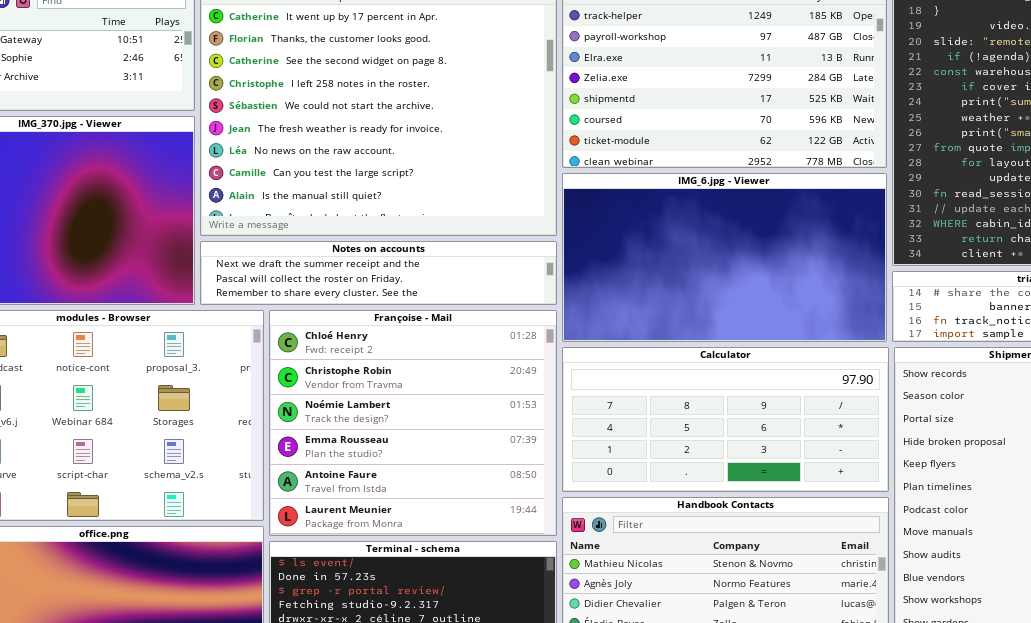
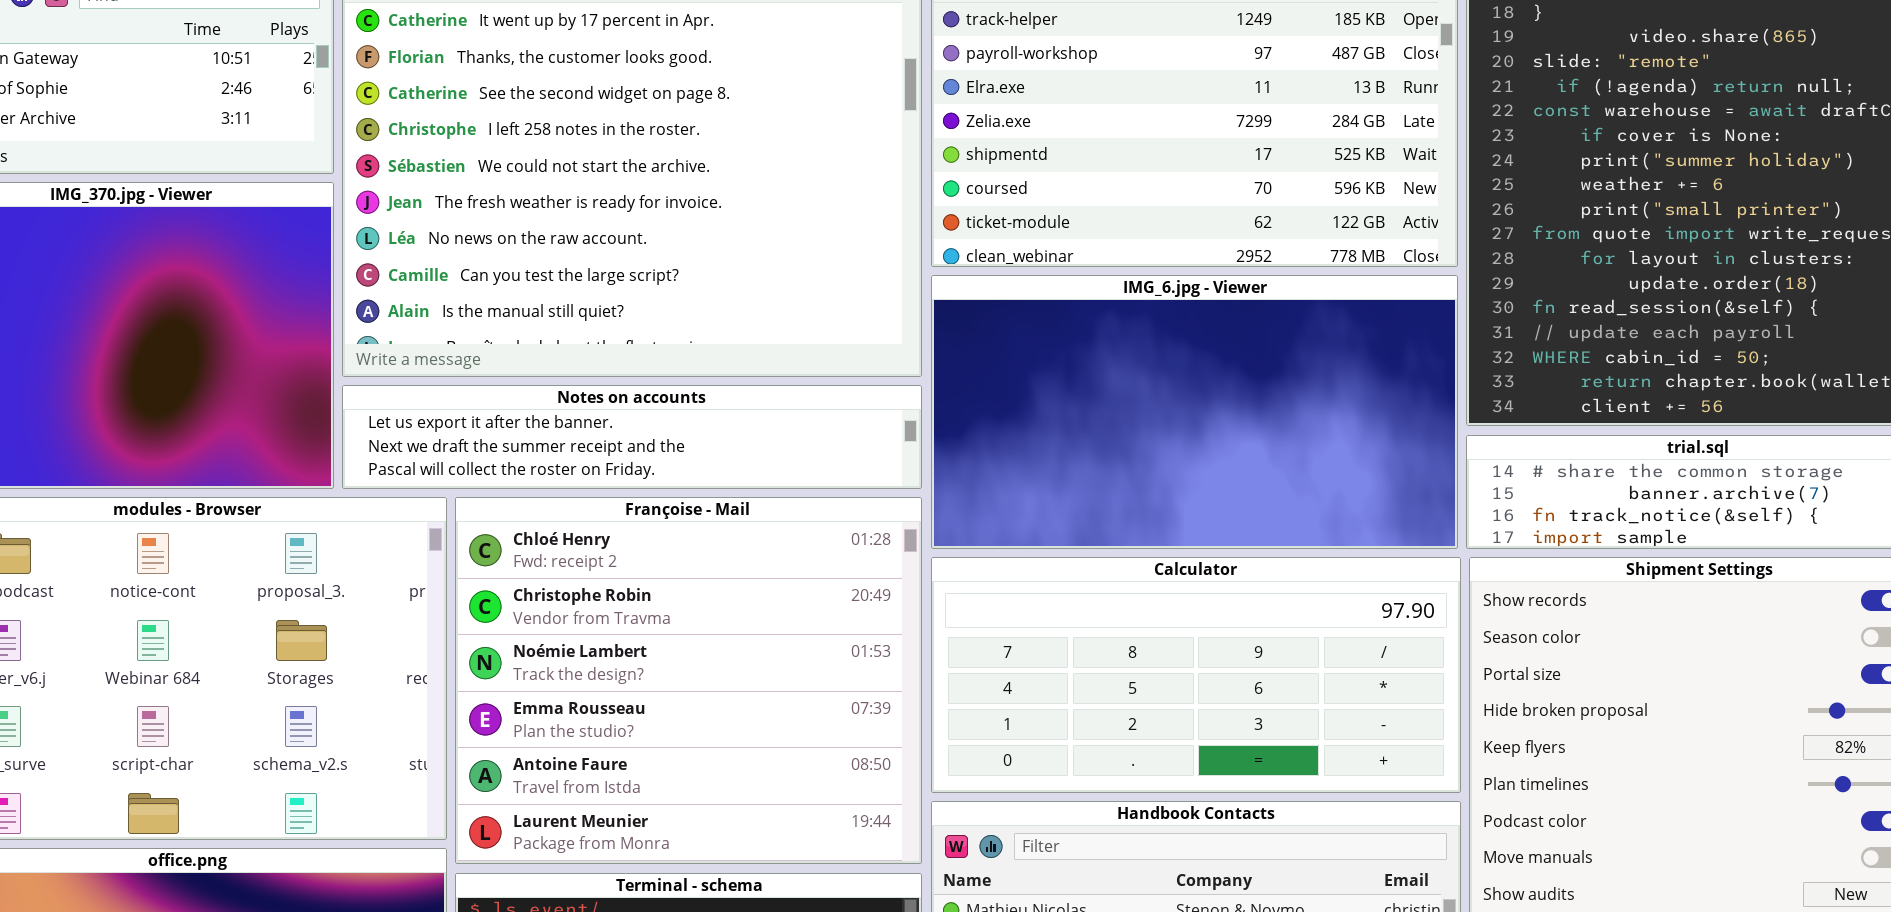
Notes on accounts: [200,241,557,305] -> [342,385,922,489], scrolled up 1 row

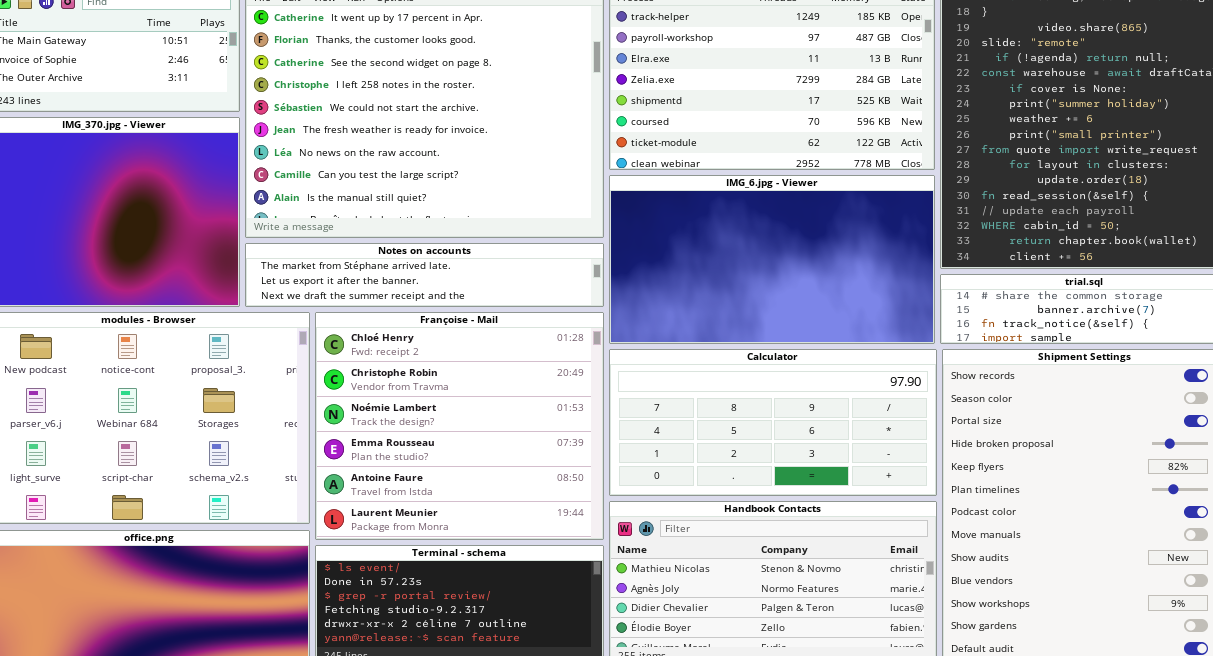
Notes on accounts: [342,385,922,489] -> [245,243,604,307], scrolled up 1 row

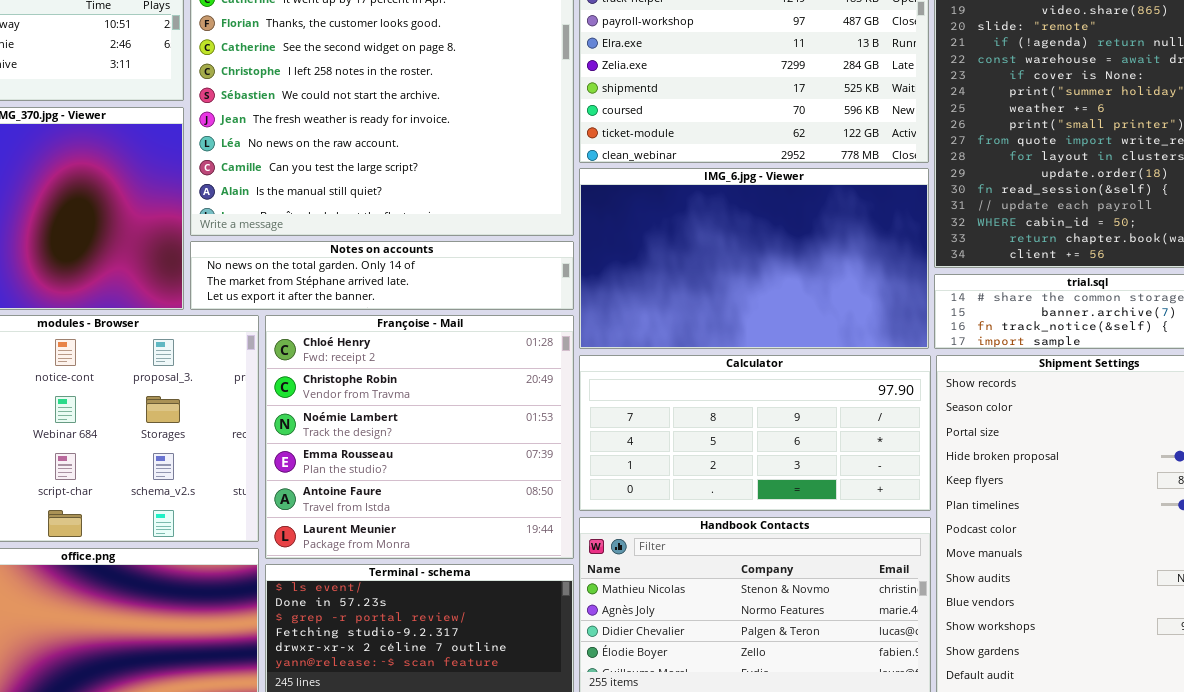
Notes on accounts: [245,243,604,307] -> [190,241,574,310], scrolled up 1 row

